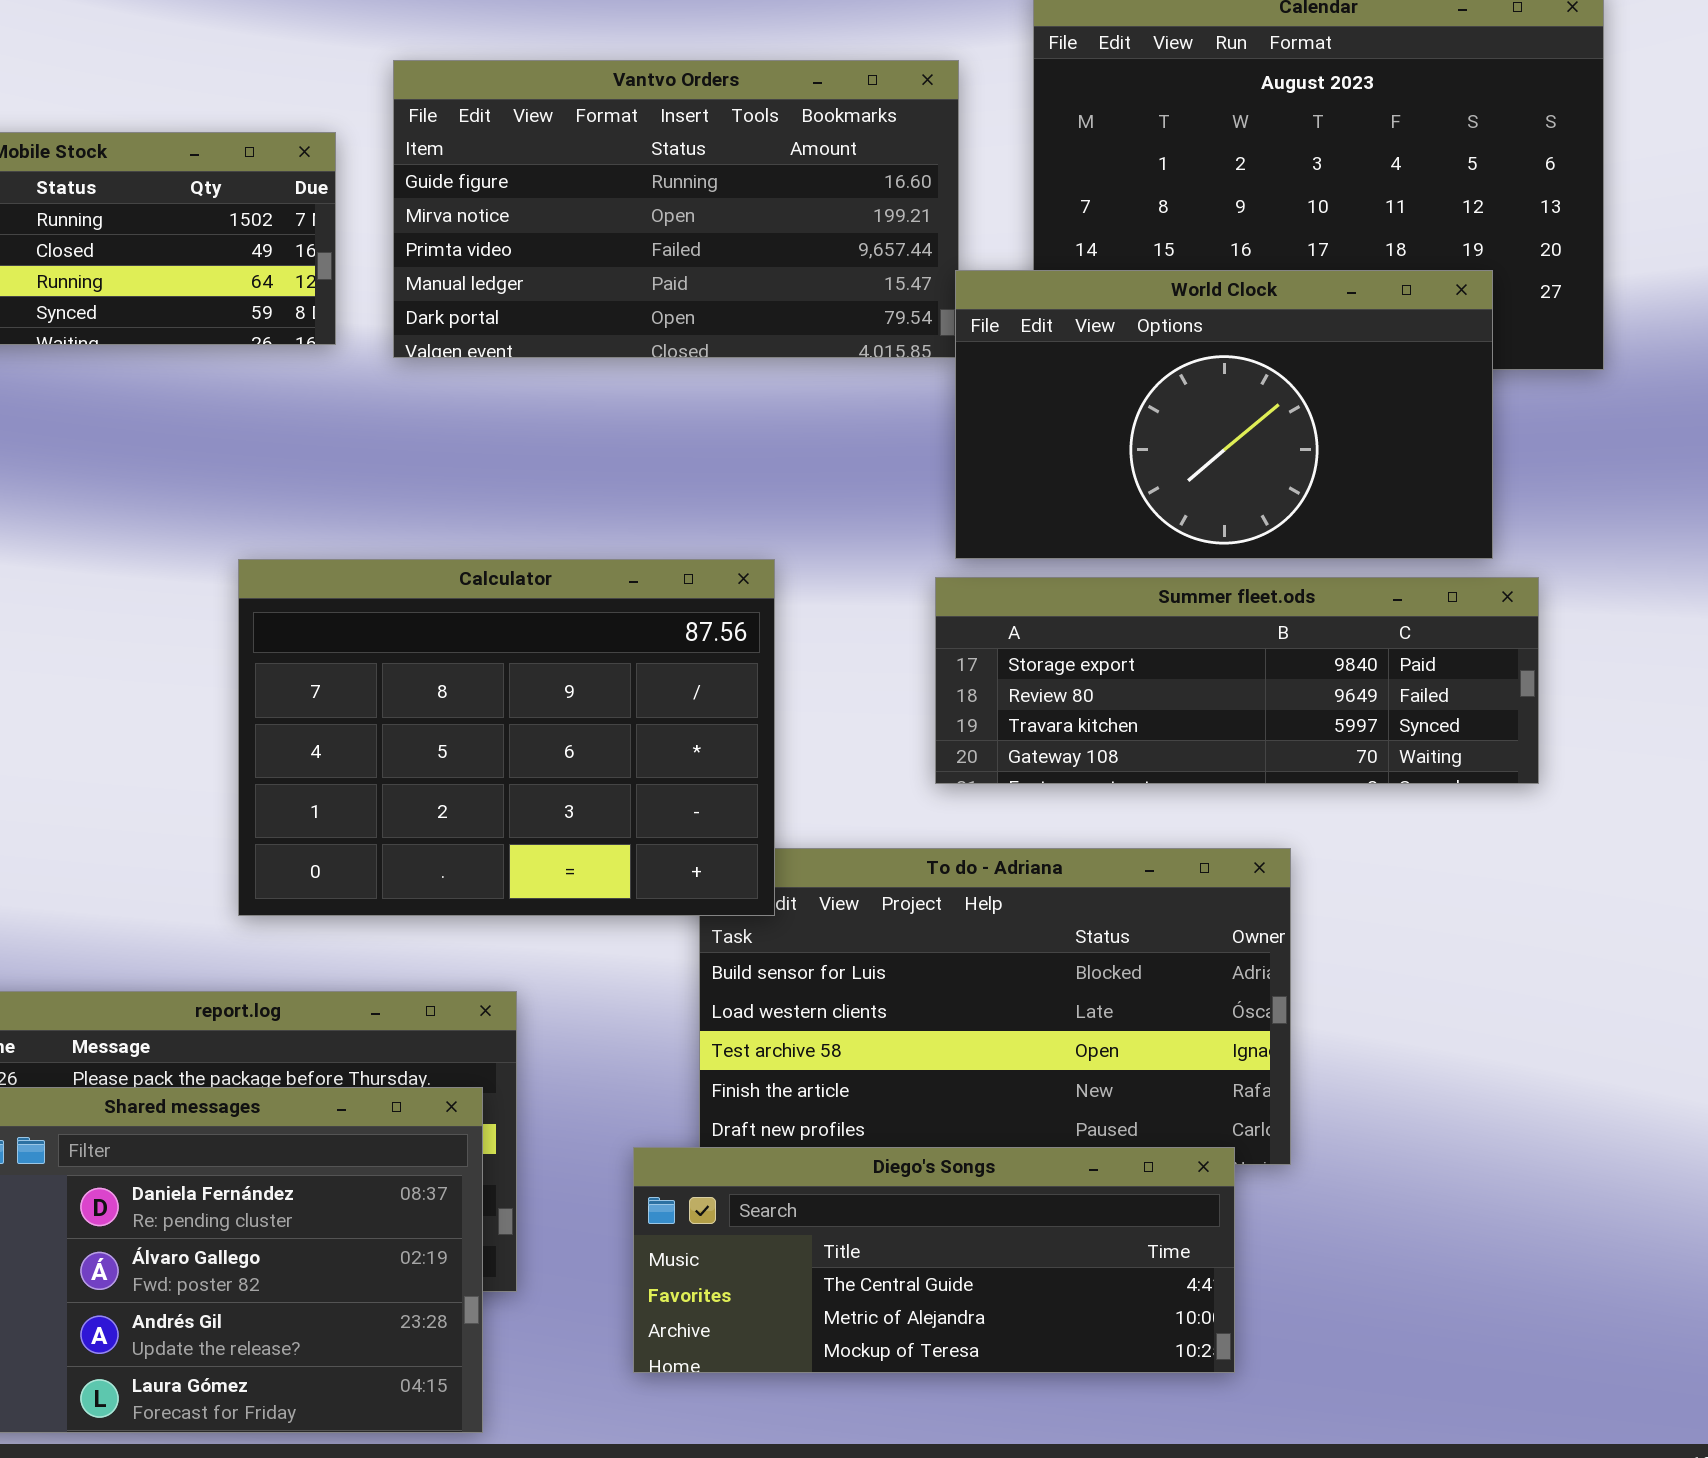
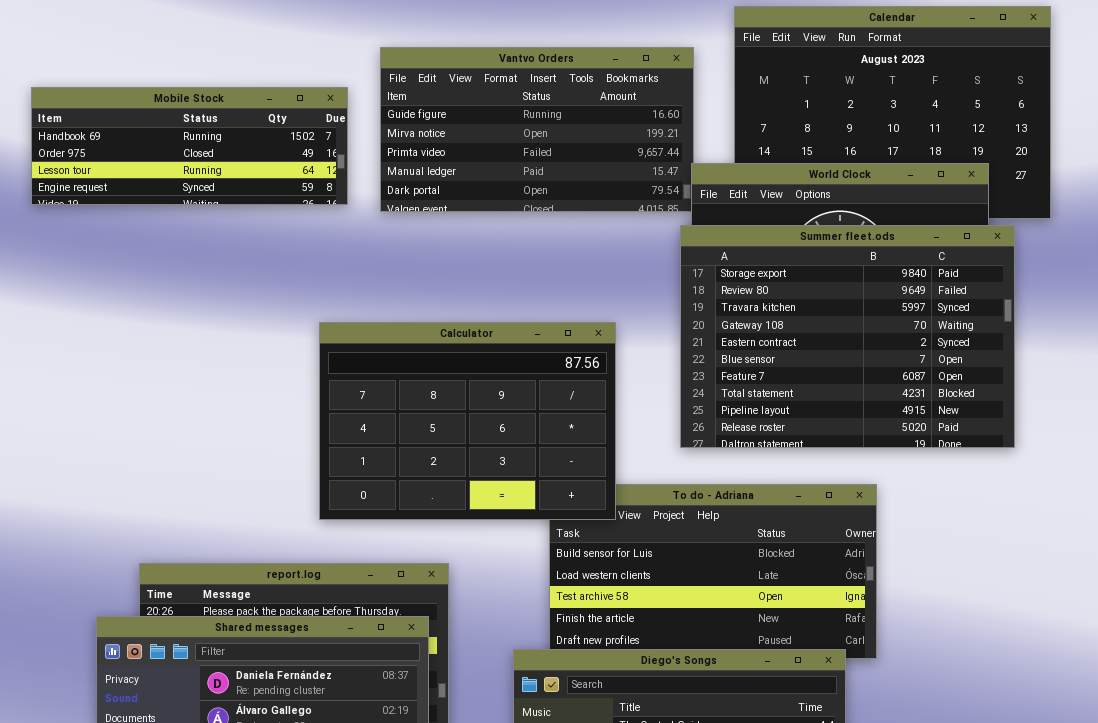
Calculator: [238,559,775,916] -> [319,322,616,520], moved
Summer fleet.ods: [935,577,1539,784] -> [680,225,1015,448], resized

